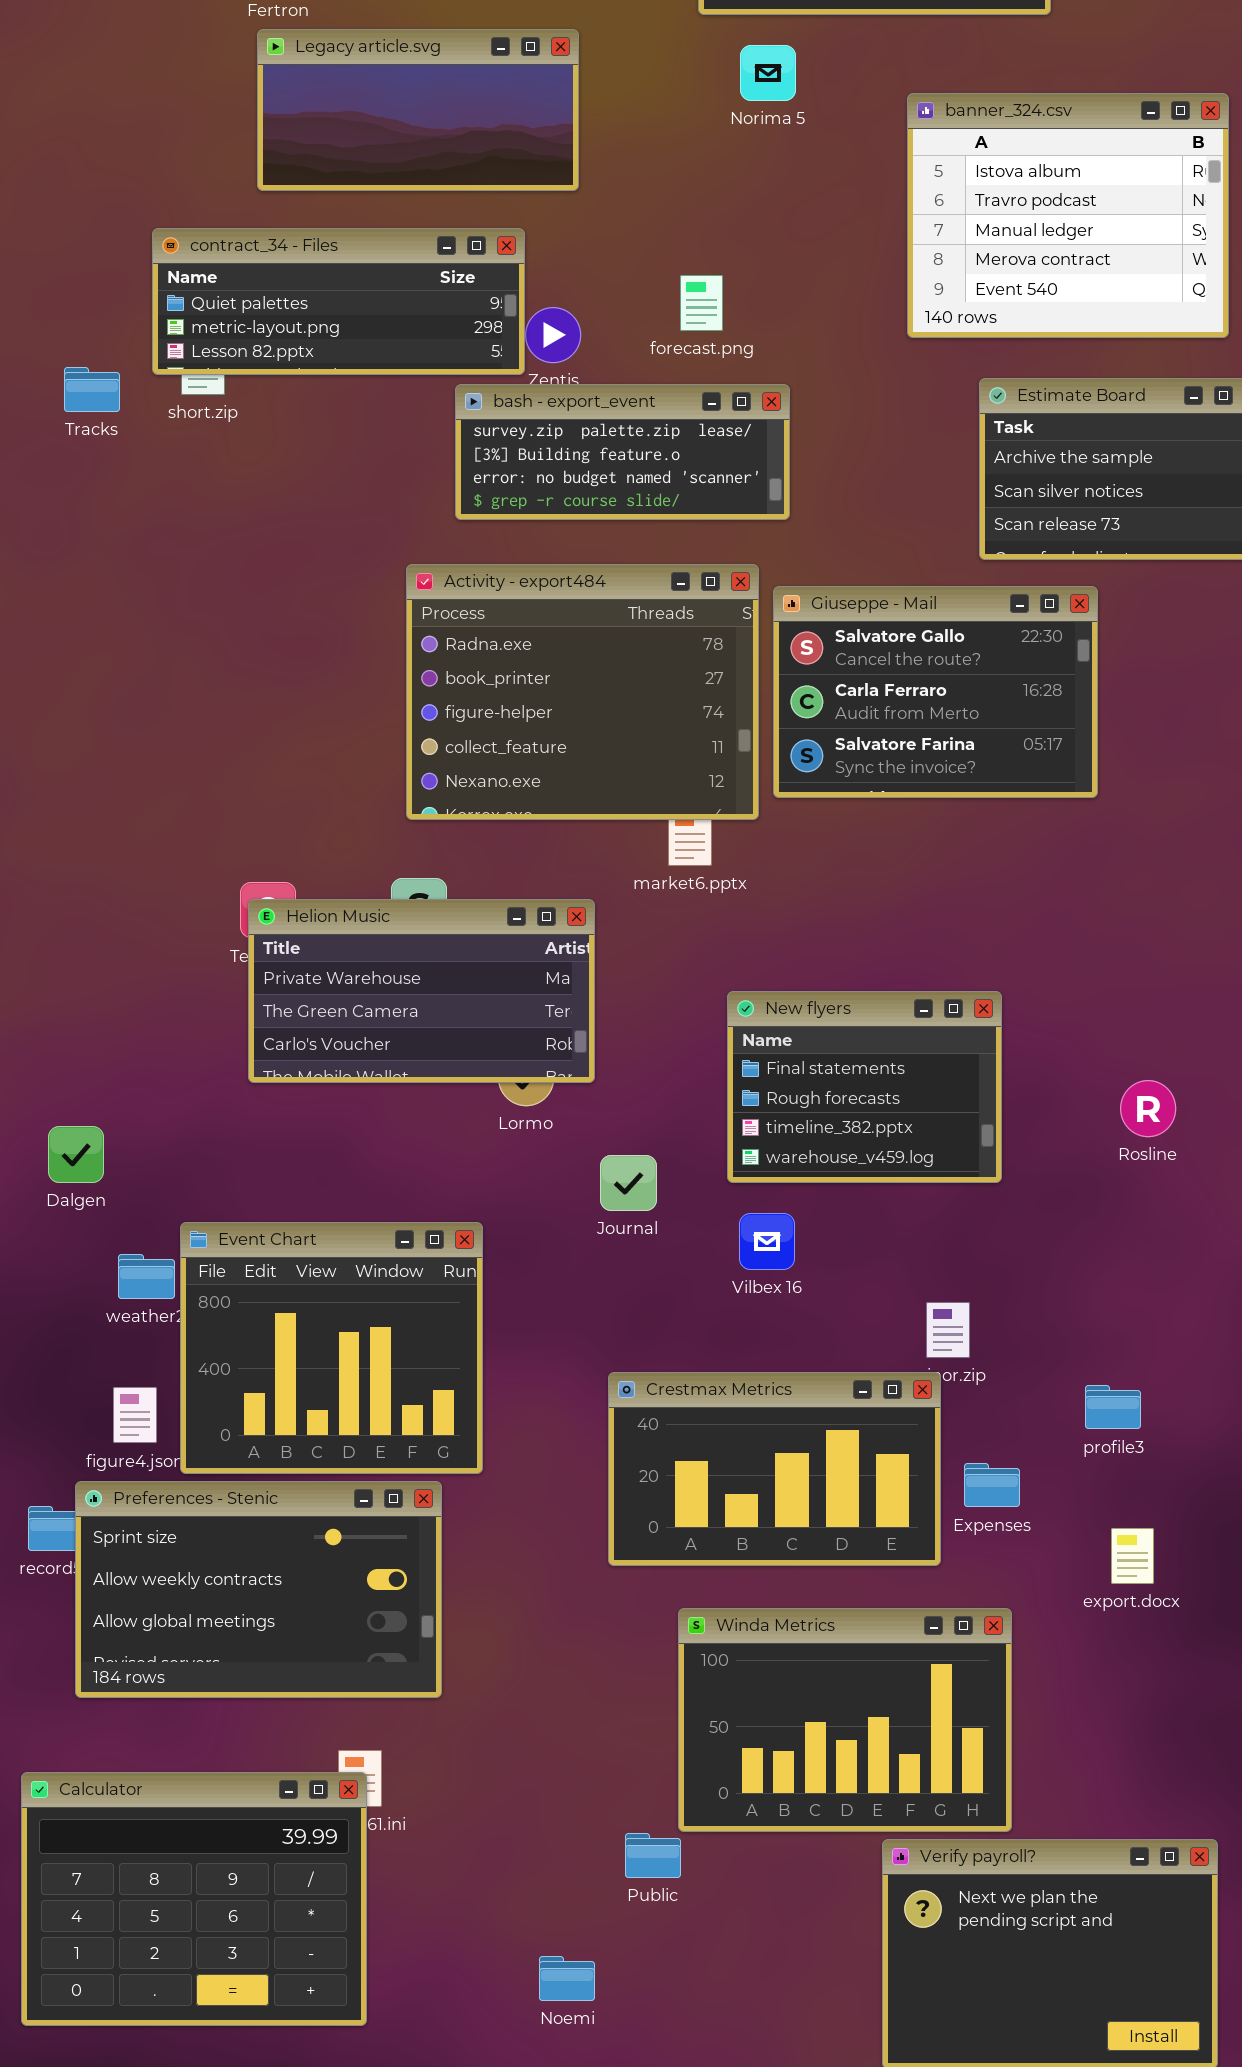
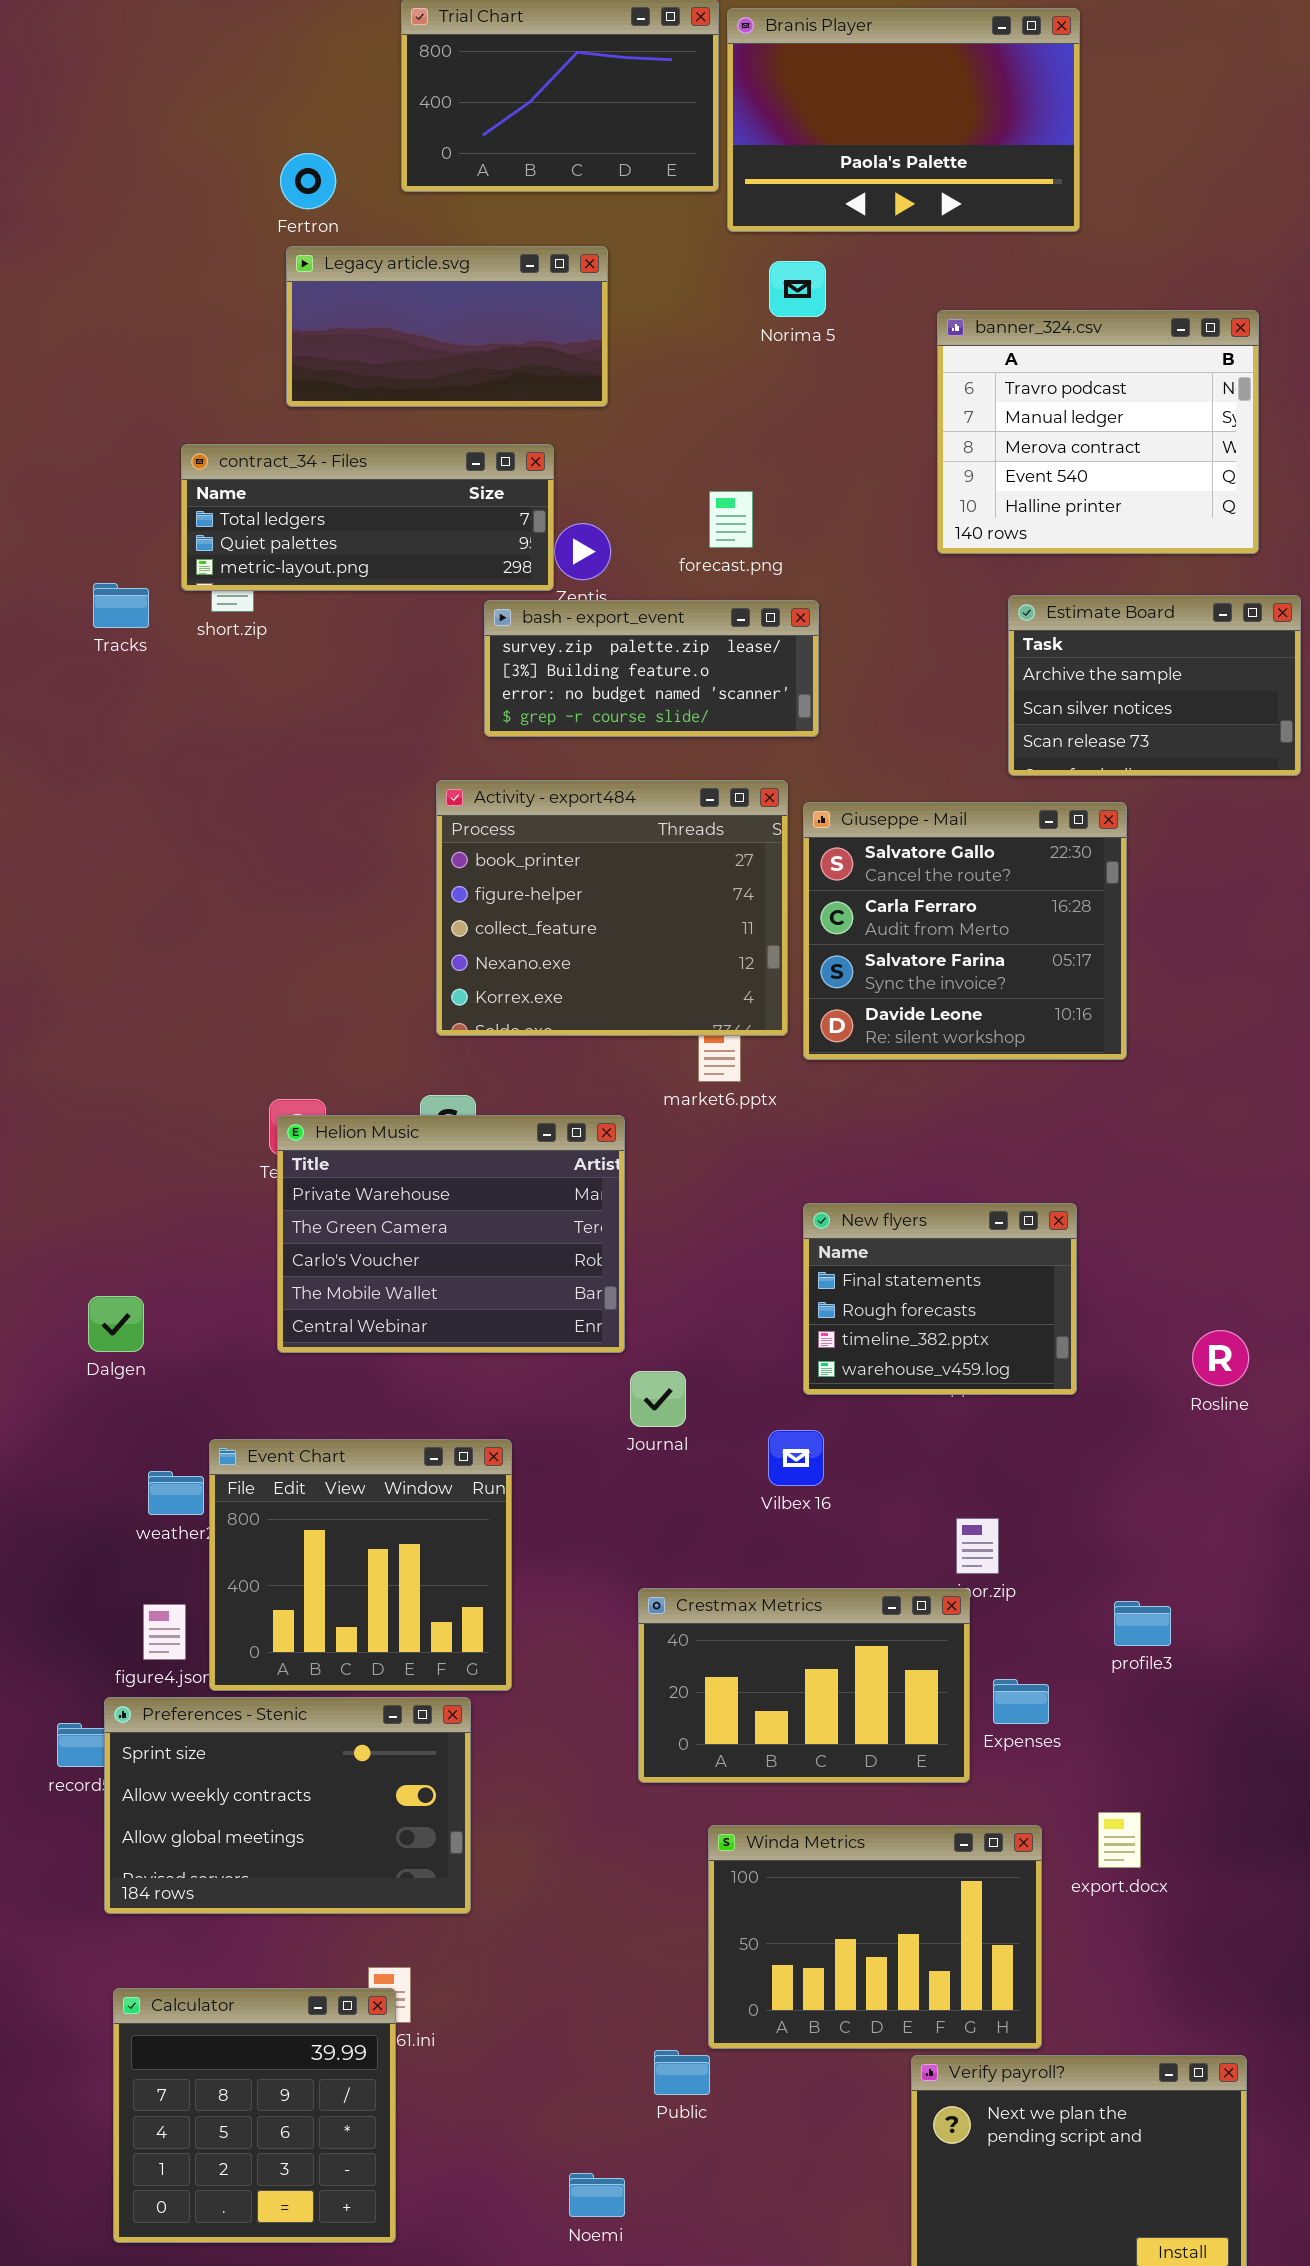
banner_324.csv: [907,93,1229,338] -> [937,310,1259,554], scrolled down 1 row
contract_34 - Files: [152,228,525,375] -> [181,444,554,591], scrolled up 1 row
Activity - export484: [406,564,759,820] -> [436,780,788,1036], scrolled down 1 row
Giuseppe - Mail: [773,586,1098,798] -> [803,802,1127,1060], resized
Helion Music: [248,899,595,1083] -> [277,1115,625,1353], resized
New flyers: [727,991,1002,1183] -> [803,1203,1077,1395], moved
Rosline: [1120,1080,1176,1137] -> [1192,1330,1249,1386], moved
Dalgen: [48,1126,104,1183] -> [88,1296,144,1352], moved
export.docx: [1111,1528,1154,1584] -> [1098,1812,1141,1868], moved
Calculator: [21,1772,367,2026] -> [113,1988,396,2243], resized

